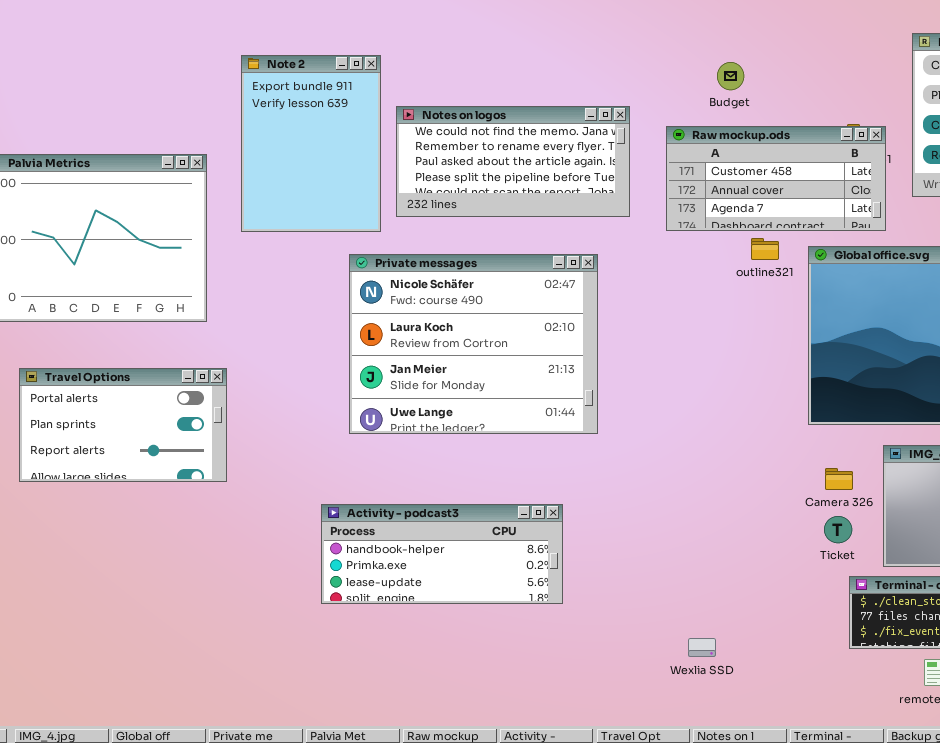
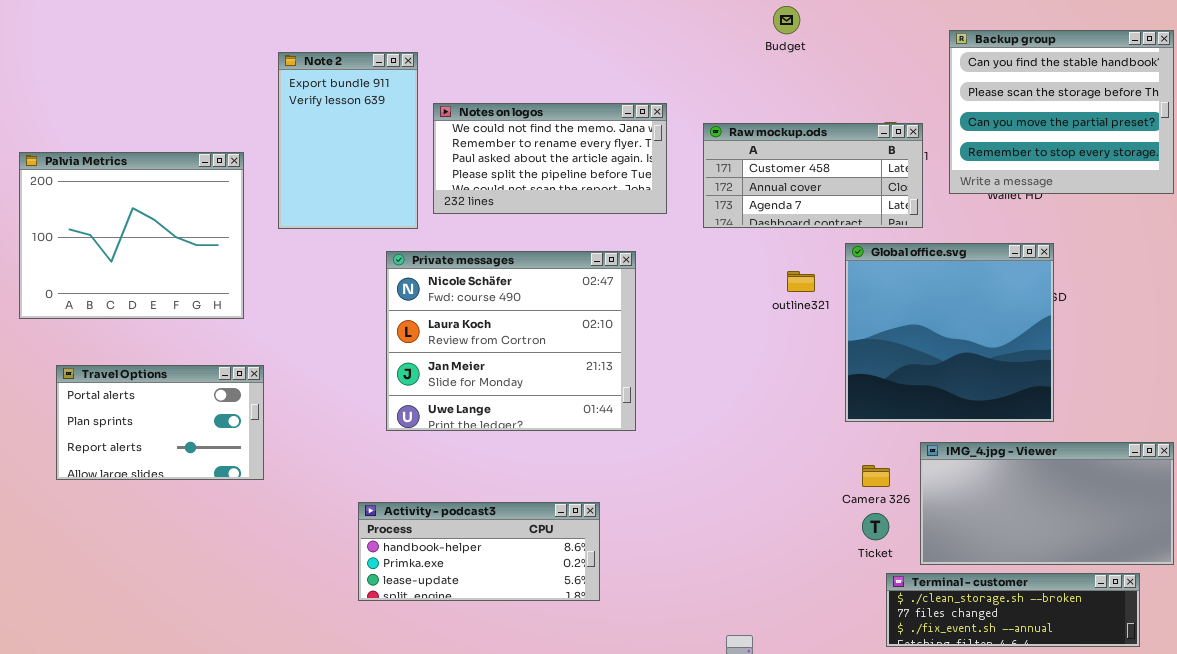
Budget: [717,62,744,90] -> [773,6,800,34], moved
outline321: [751,238,779,260] -> [787,271,815,292], moved

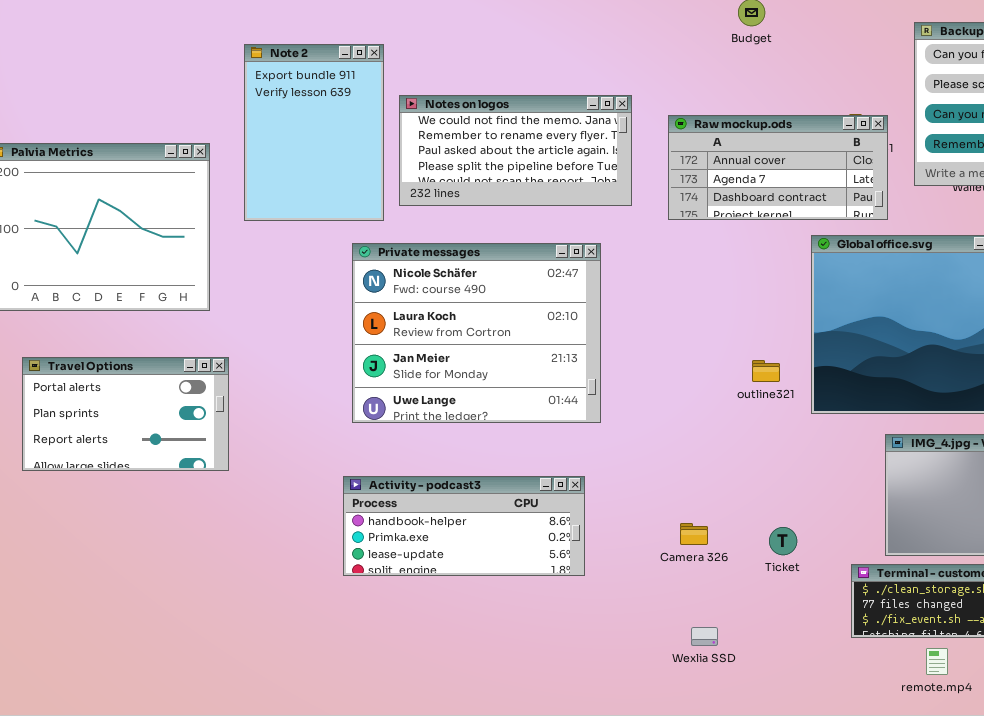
Raw mockup.ods: [703,123,923,228] -> [668,115,888,220], scrolled down 1 row
outline321: [787,271,815,292] -> [752,360,780,382], moved
Camera 326: [862,465,890,487] -> [680,523,708,545], moved
Activity - podcast3: [358,502,600,601] -> [343,476,585,576], moved
Ticket: [862,513,889,540] -> [769,527,797,555], moved

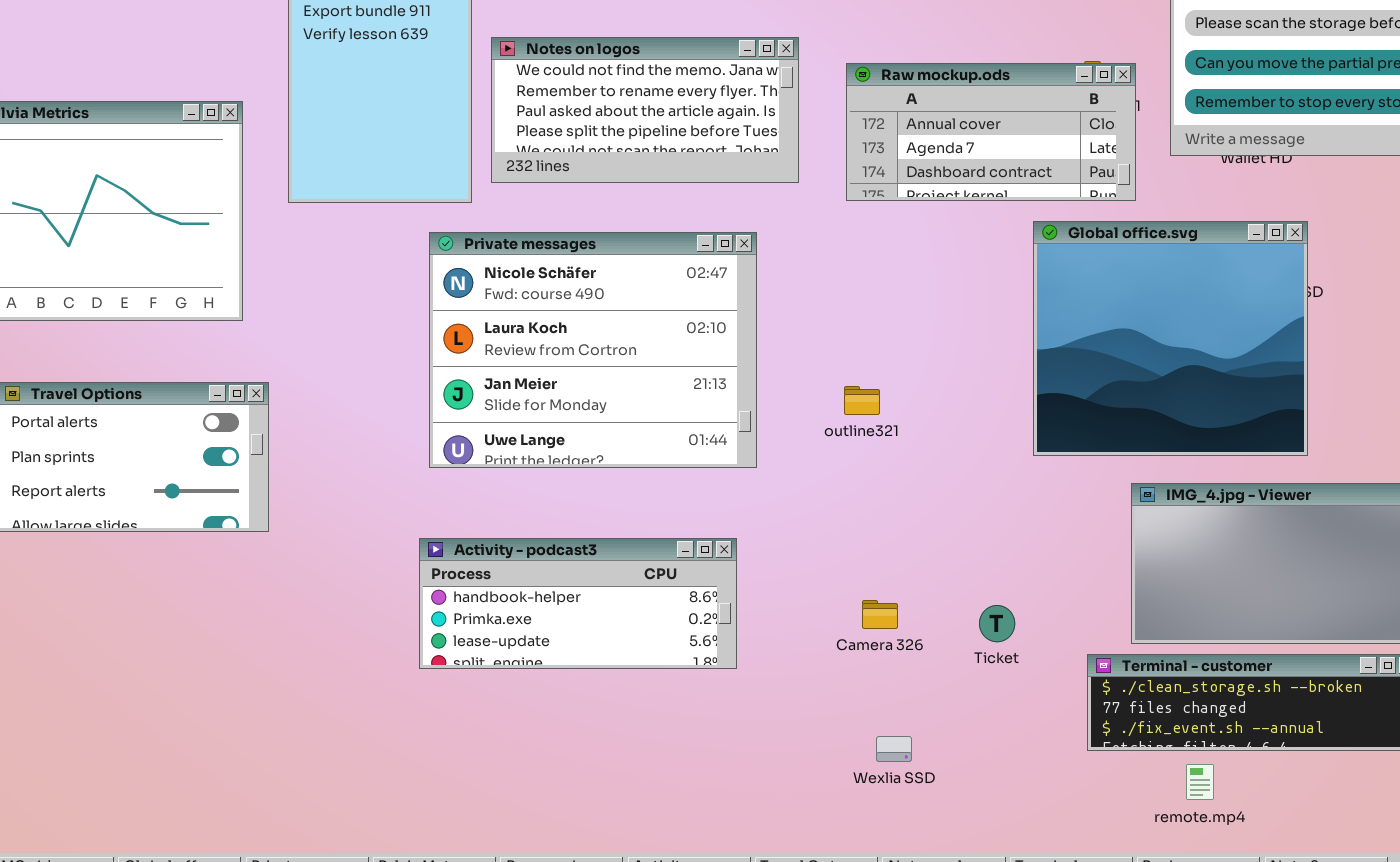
outline321: [752,360,780,382] -> [844,386,880,415], moved

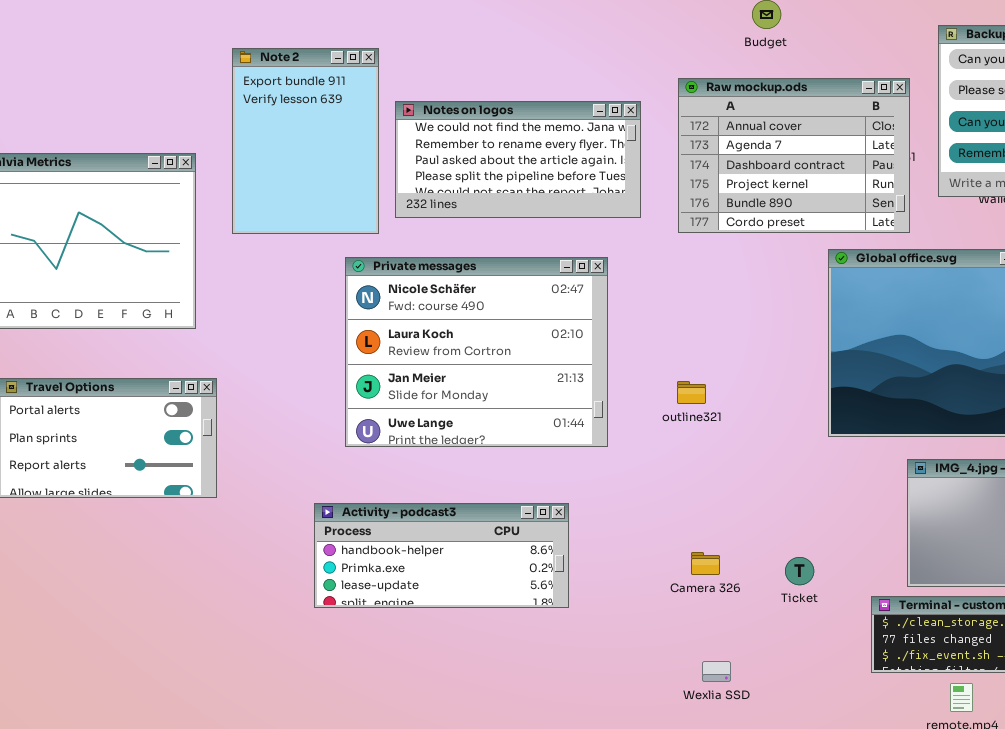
Raw mockup.ods: [846,63,1136,201] -> [678,78,910,233], resized
Activity - podcast3: [419,538,737,669] -> [314,503,569,608], moved

